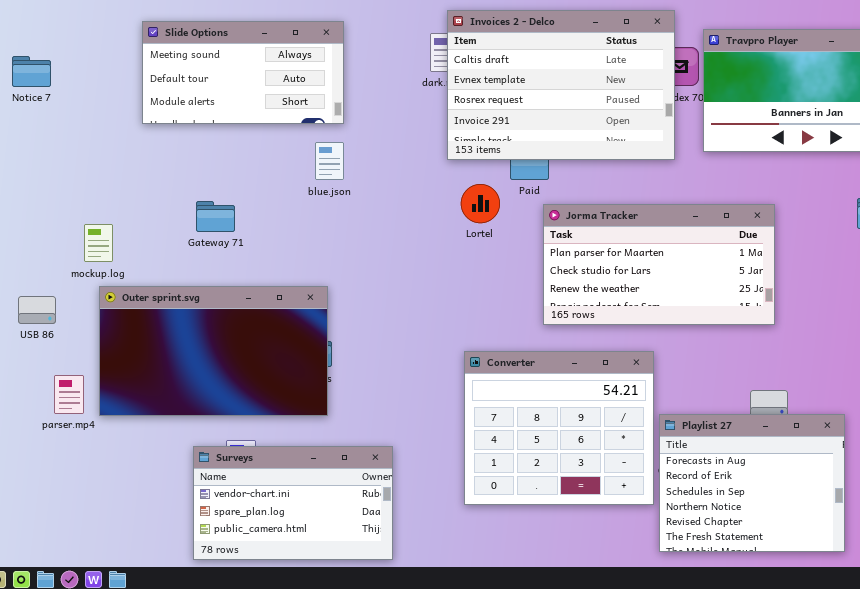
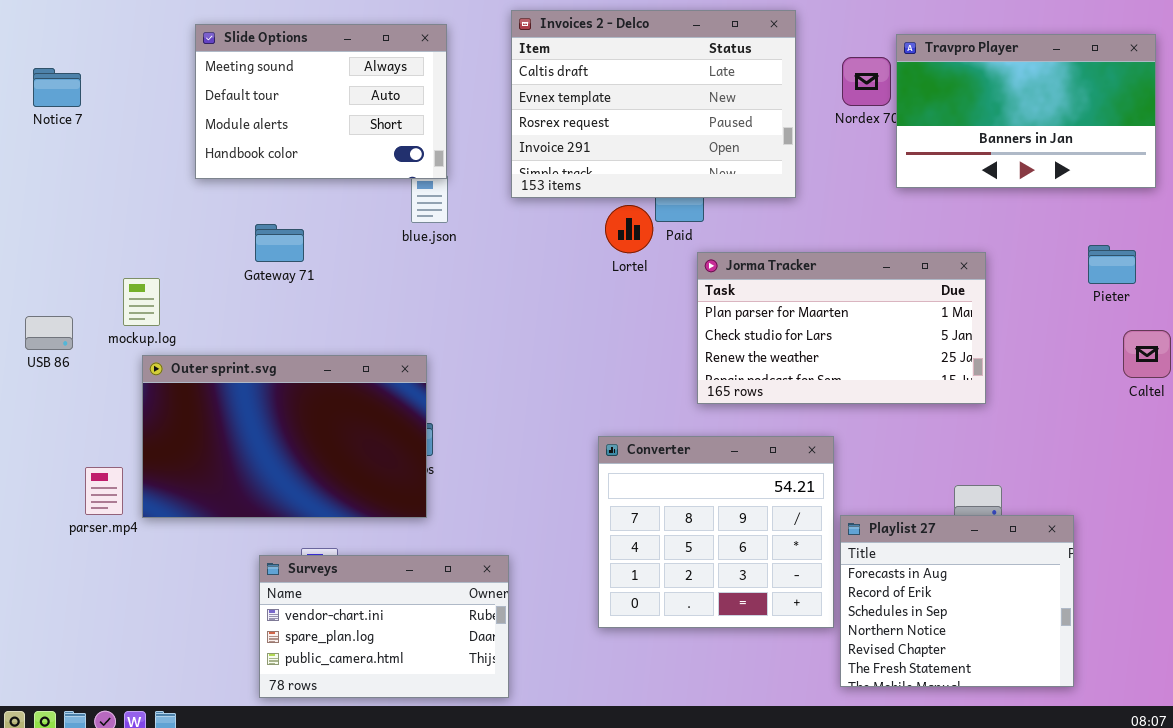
Invoices 2 - Delco: [447,10,675,160] -> [511,10,796,198], moved
Slide Options: [142,21,344,124] -> [195,24,447,179], resized
Lortel: [461,184,500,223] -> [605,205,653,253], moved
Gateway 71: [196,201,235,232] -> [255,224,304,262], moved
USB 86: [18,296,56,324] -> [25,316,73,350], moved

